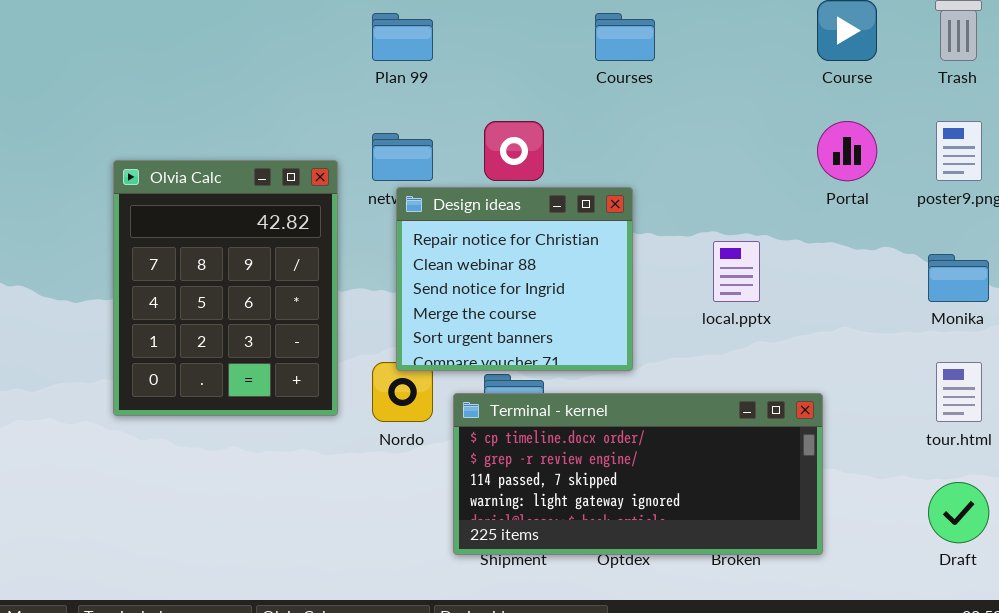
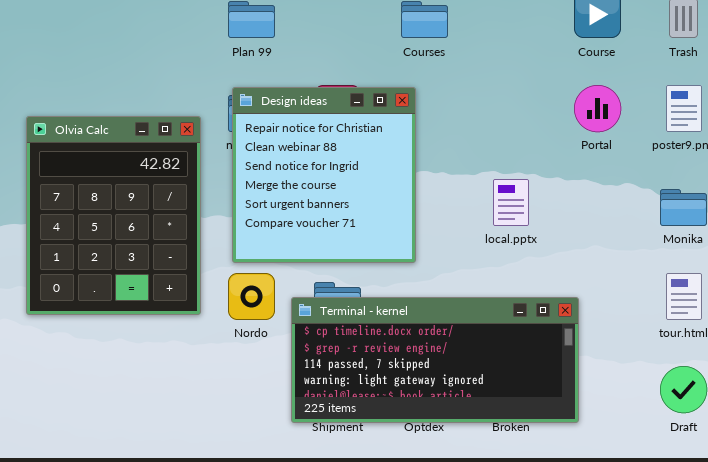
Design ideas: [396,187,633,371] -> [232,87,416,263], moved, resized

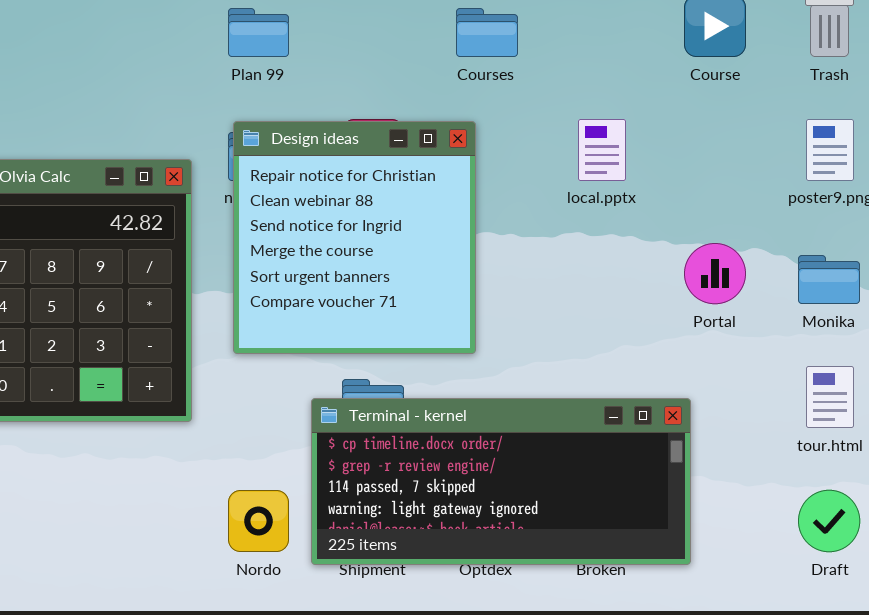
Portal: [574,85,621,132] -> [684,243,746,304], moved
local.pptx: [493,179,529,226] -> [578,119,626,181], moved
Nordo: [228,273,275,320] -> [228,490,289,552], moved

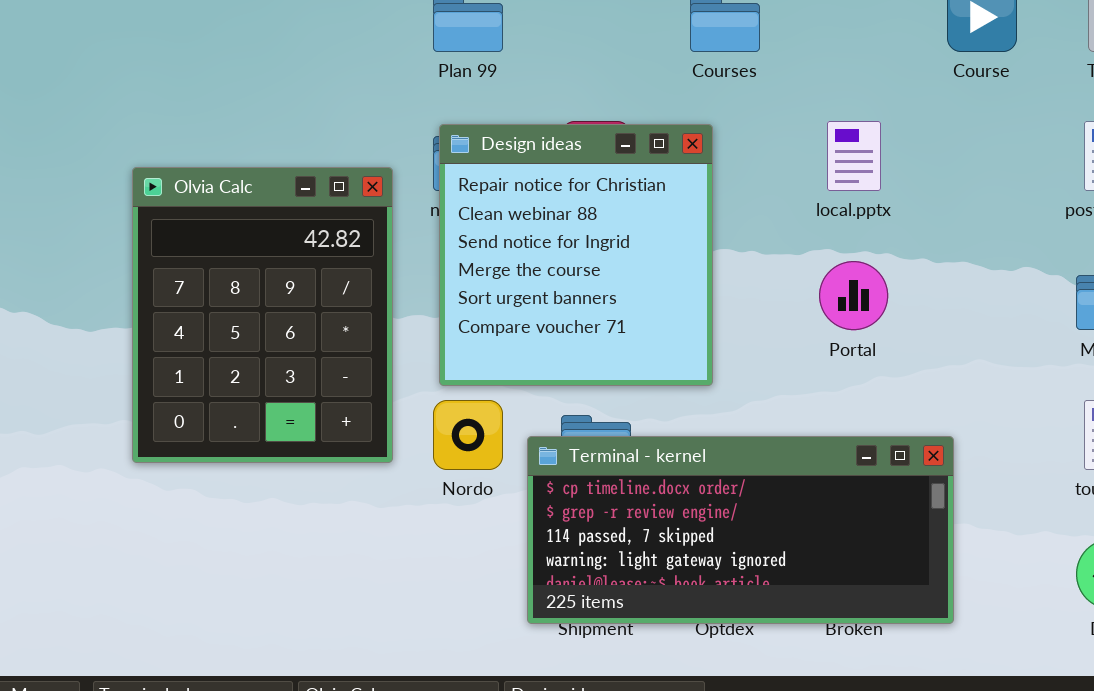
Portal: [684,243,746,304] -> [819,261,888,330], moved
Nordo: [228,490,289,552] -> [433,400,503,470], moved

